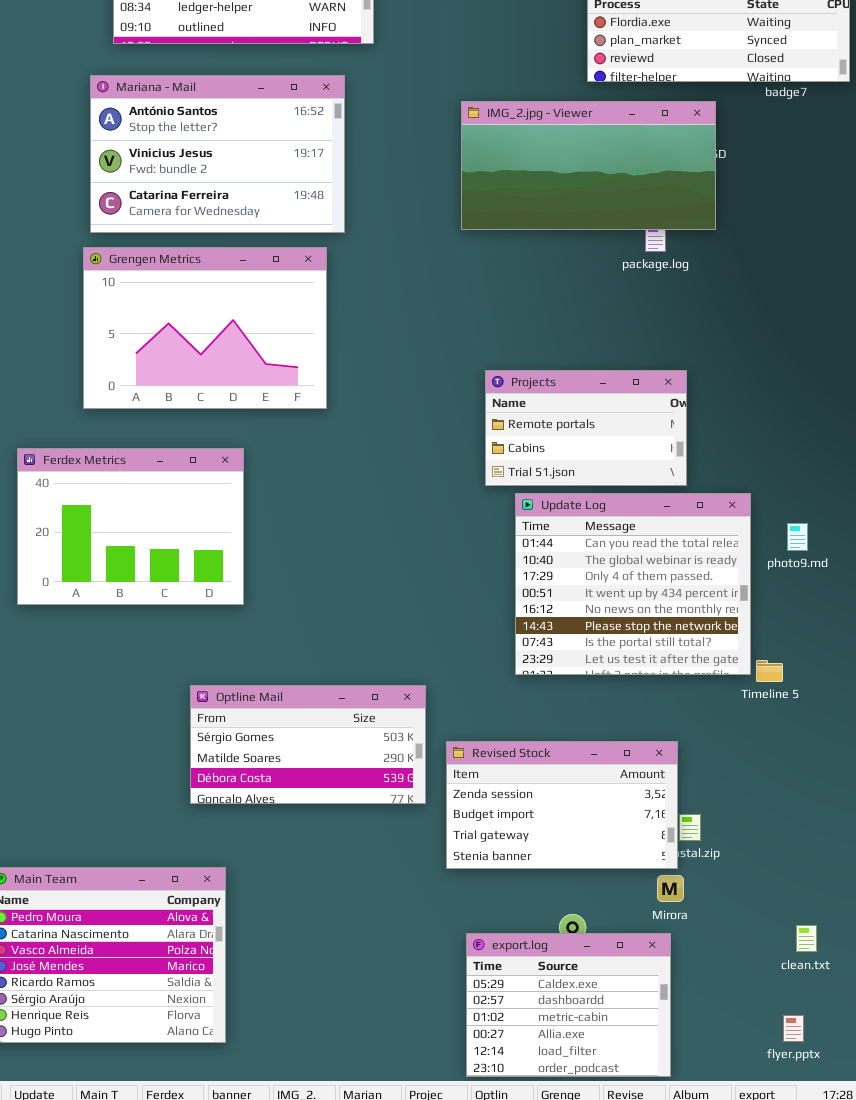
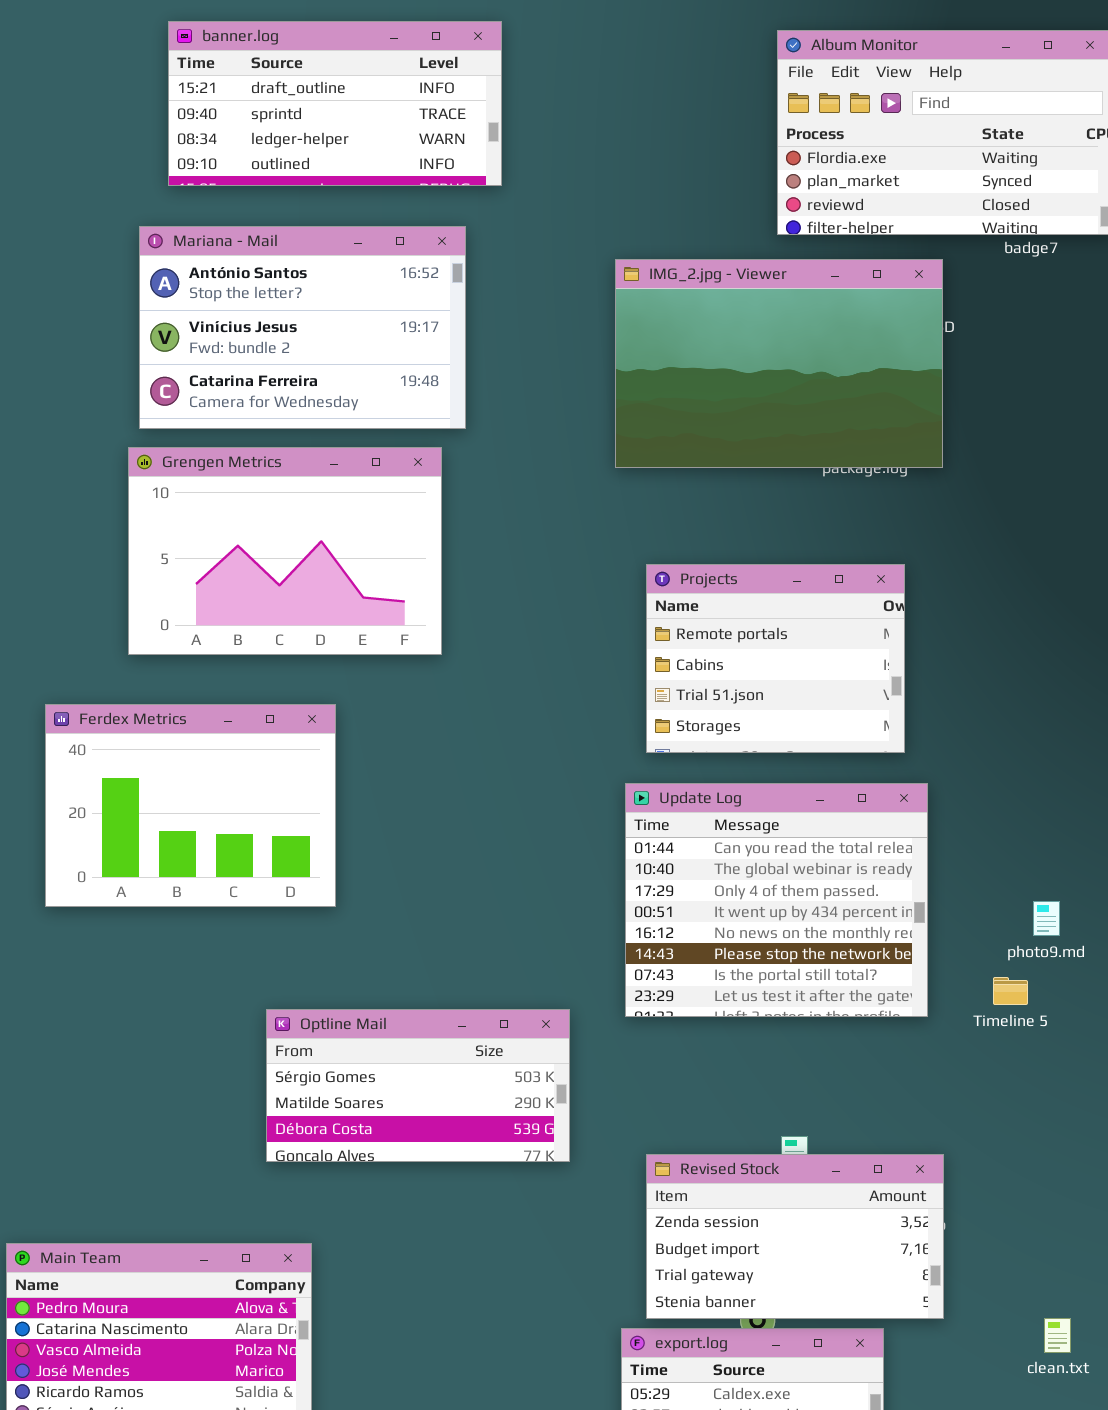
IMG_2.jpg - Viewer: [461,101,716,230] -> [615,259,943,468], resized
Projects: [485,370,687,486] -> [646,564,905,753], resized
Update Log: [515,493,751,675] -> [625,783,928,1017], moved
photo9.md: [787,523,808,551] -> [1033,901,1060,936], moved
Revised Stock: [446,741,678,869] -> [646,1154,944,1319], moved

